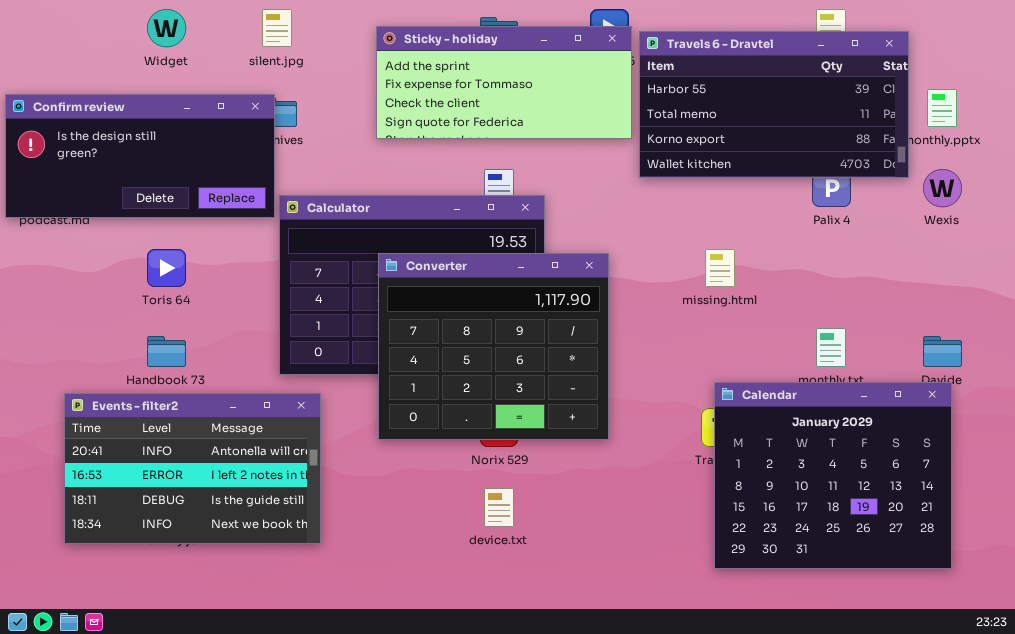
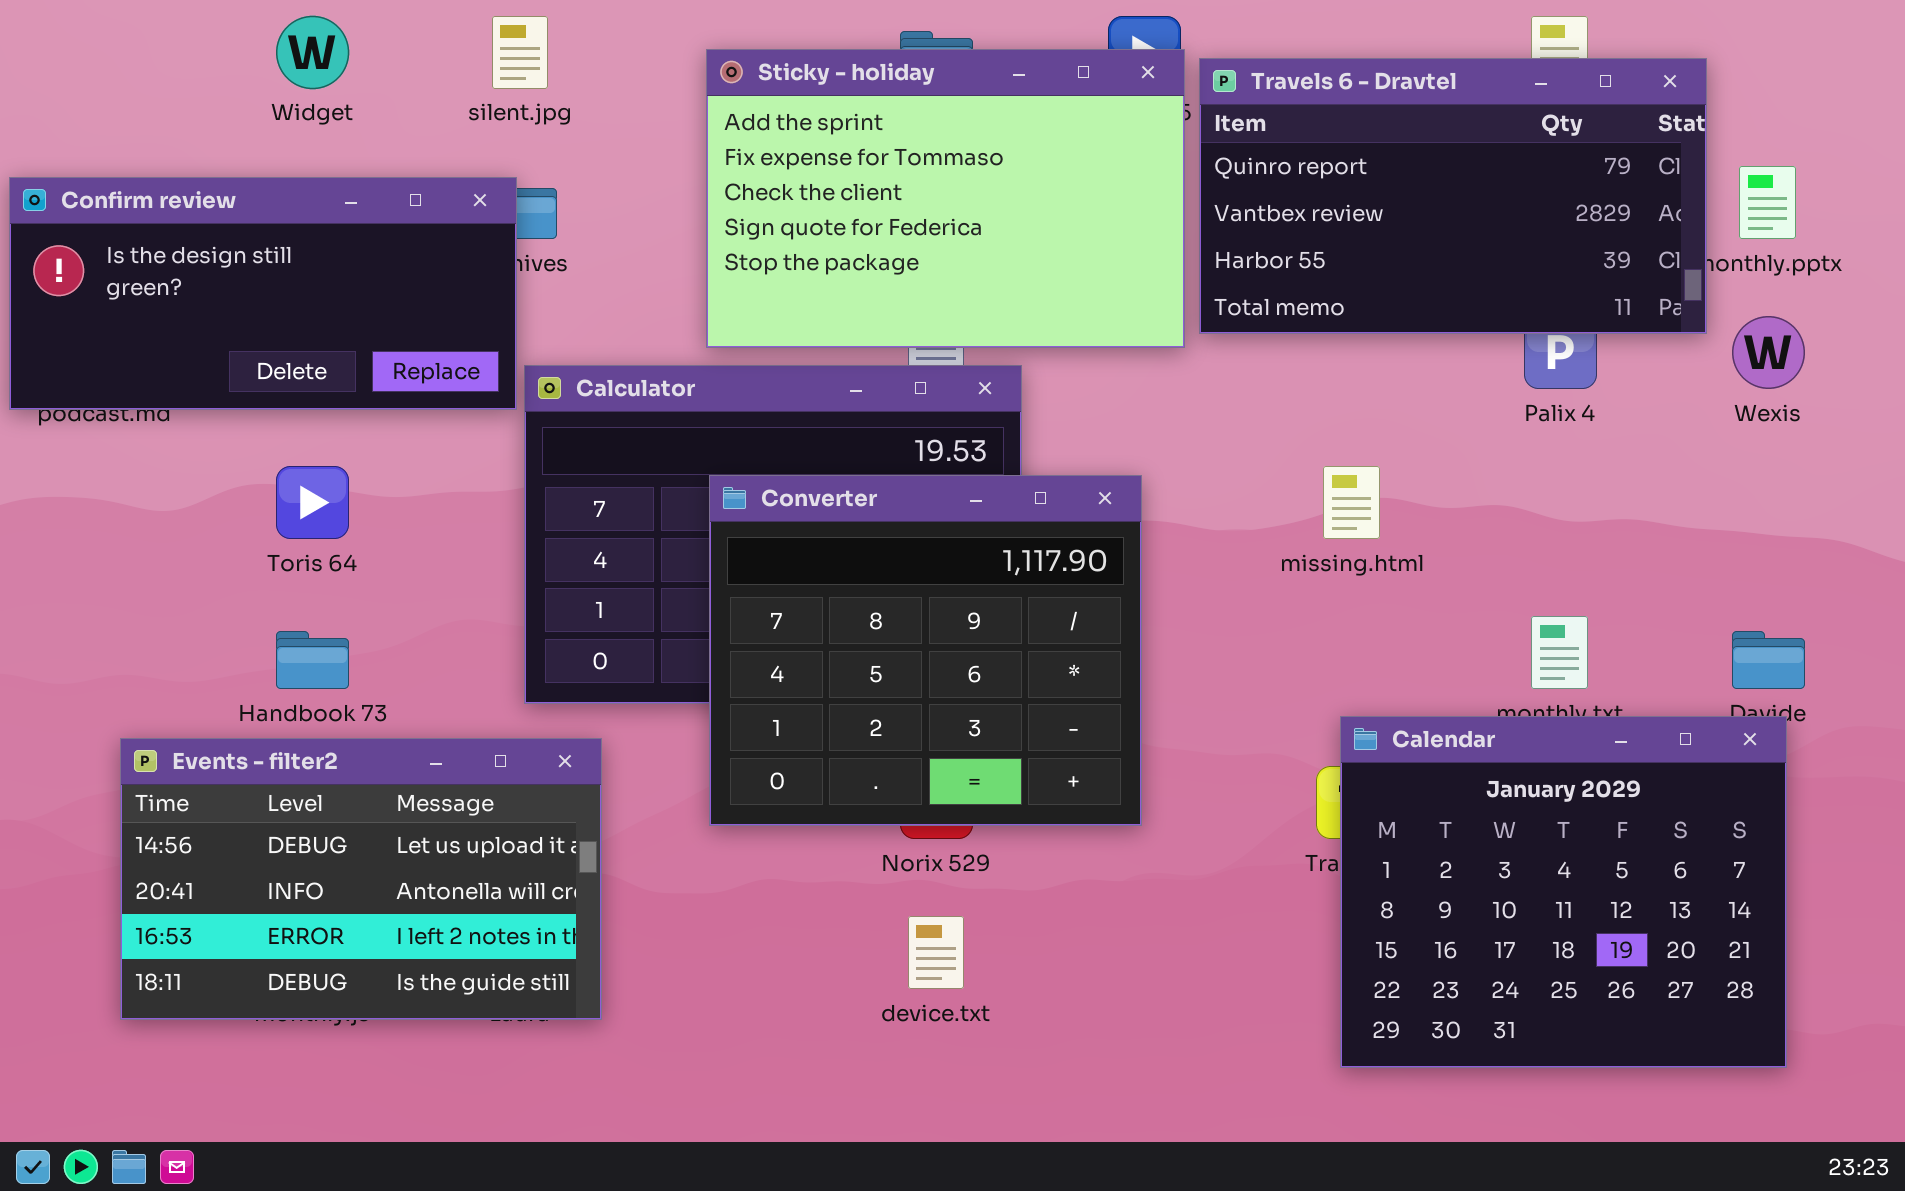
Sticky - holiday: [376,26,632,139] -> [706,49,1185,348], resized
Travels 6 - Dravtel: [639,31,909,178] -> [1199,58,1707,334], scrolled up 2 rows
Events - filter2: [64,393,321,544] -> [120,738,602,1020], scrolled up 1 row

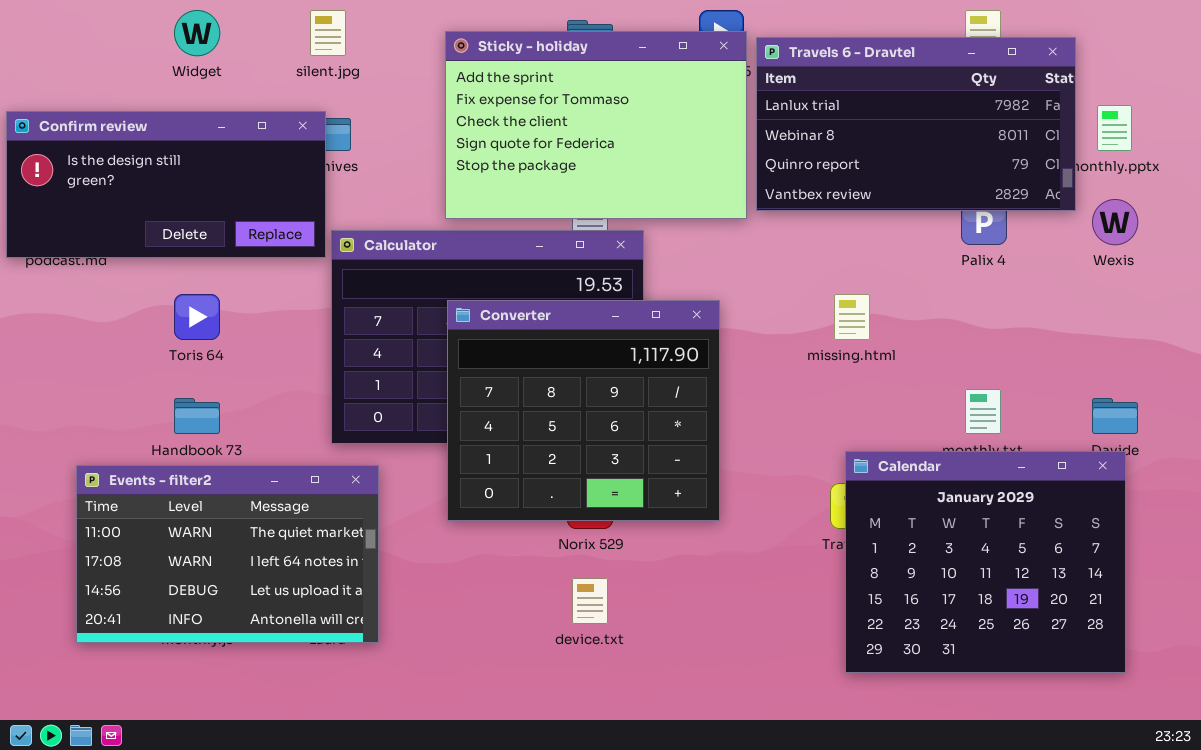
Travels 6 - Dravtel: [1199,58,1707,334] -> [756,37,1076,211], scrolled up 2 rows
Events - filter2: [120,738,602,1020] -> [76,465,379,643], scrolled up 2 rows

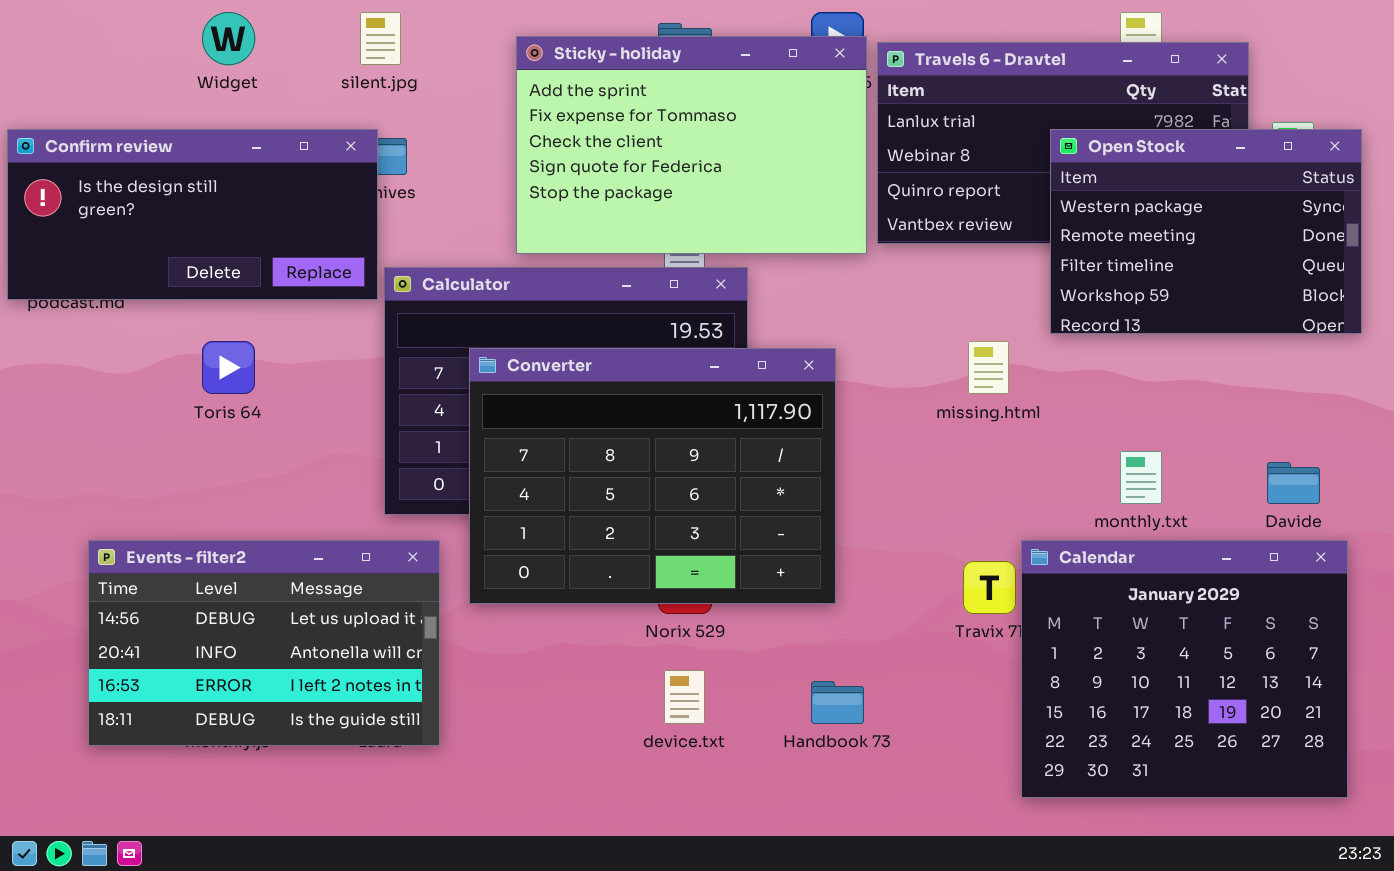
Open Stock: none -> [1050,129,1362,334], opened
Converter: [447,300,720,521] -> [469,348,836,604], resized
Handbook 73: [174,398,220,434] -> [811,681,864,724], moved
Calendar: [845,451,1126,673] -> [1021,540,1348,798], moved
Events - filter2: [76,465,379,643] -> [88,540,440,746], scrolled down 2 rows

